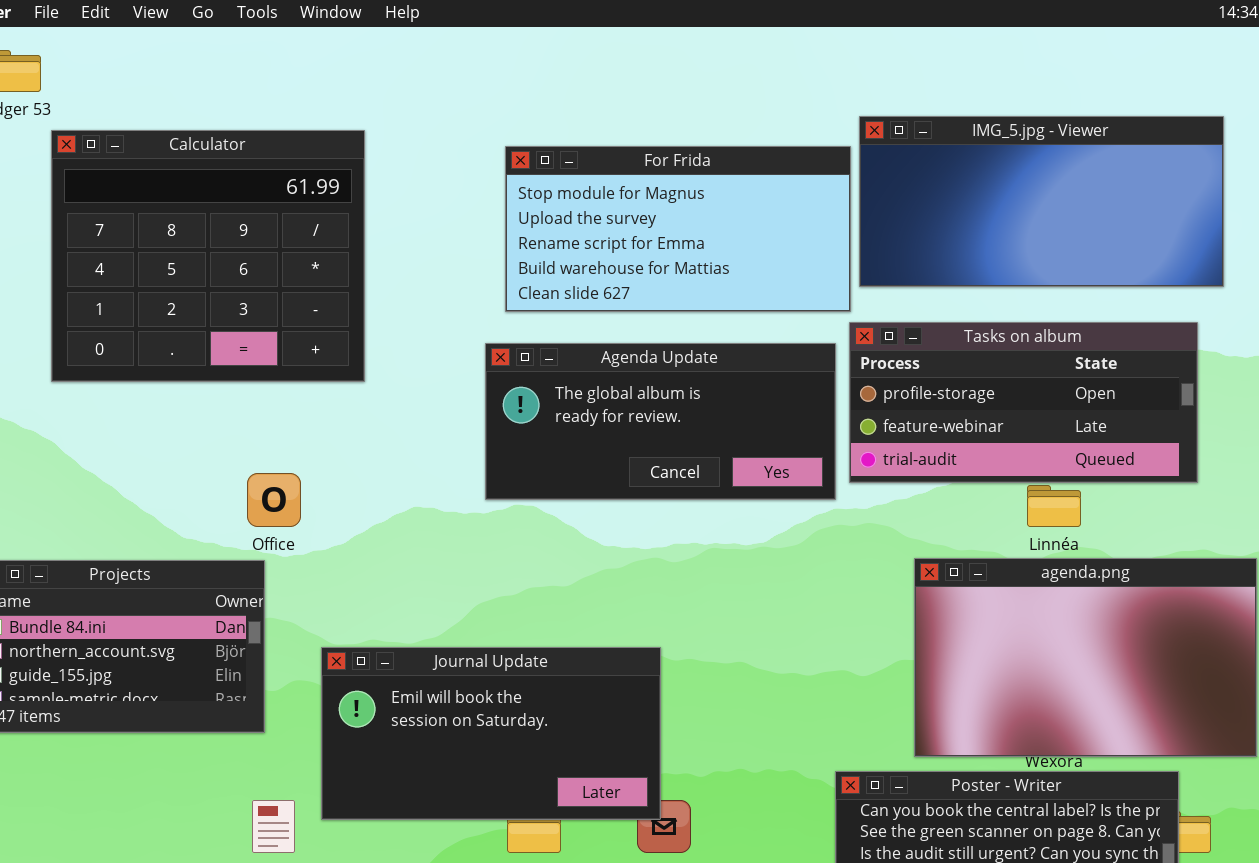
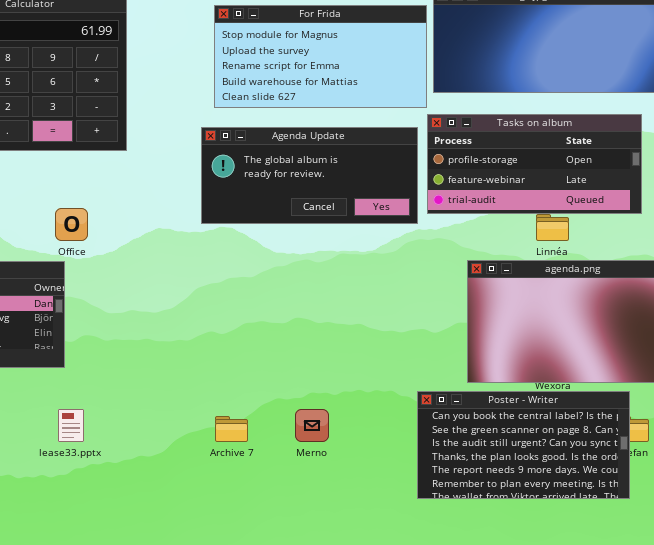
Journal Update: [321,647,661,820] -> none, closed

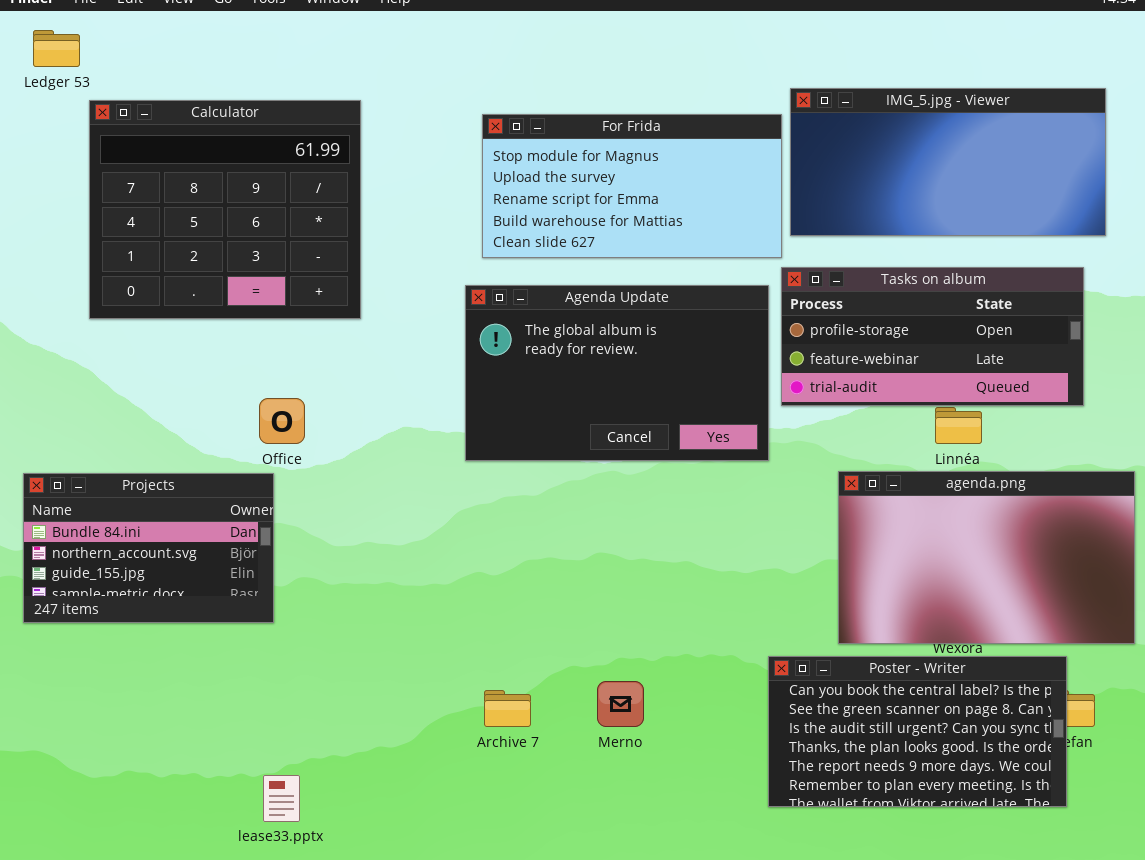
Agenda Update: [201,127,418,224] -> [465,285,769,461], resized
lease33.pptx: [58,409,84,442] -> [263,775,300,822], moved

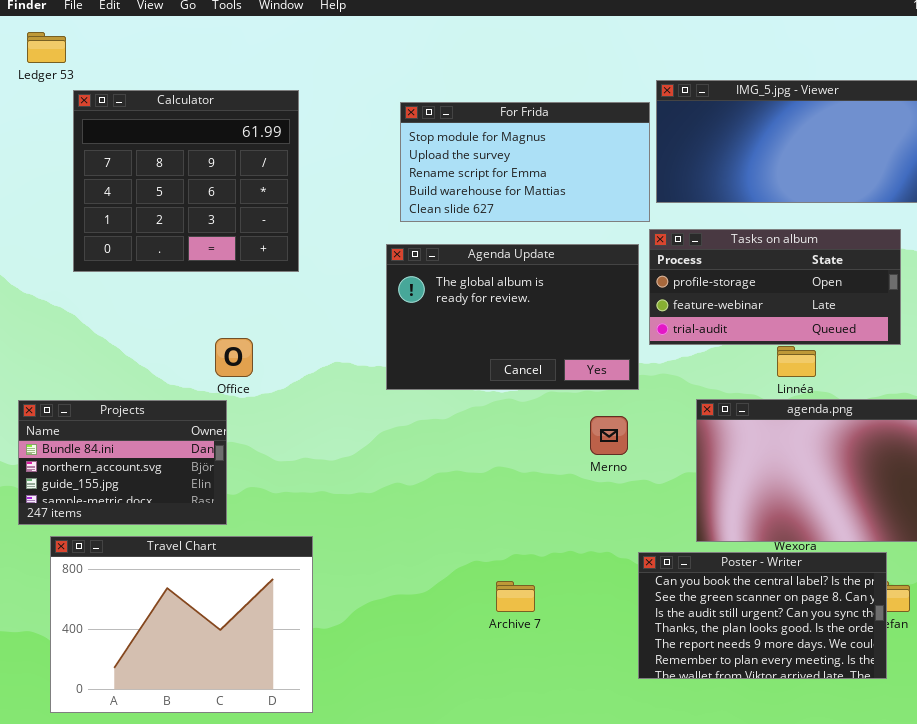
Travel Chart: none -> [50,536,313,713], opened
Merno: [597,681,644,727] -> [590,416,628,455], moved
Archive 7: [484,690,531,727] -> [496,581,535,612], moved

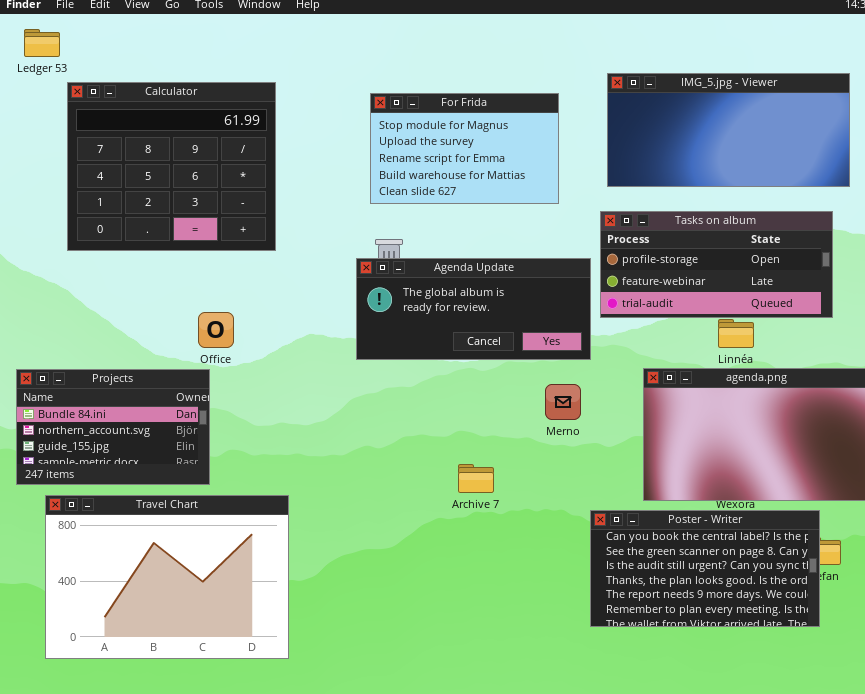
For Frida: [400,102,650,222] -> [370,93,559,204], resized
Agenda Update: [386,244,639,390] -> [356,258,591,360], resized
Archive 7: [496,581,535,612] -> [458,464,494,493], moved

